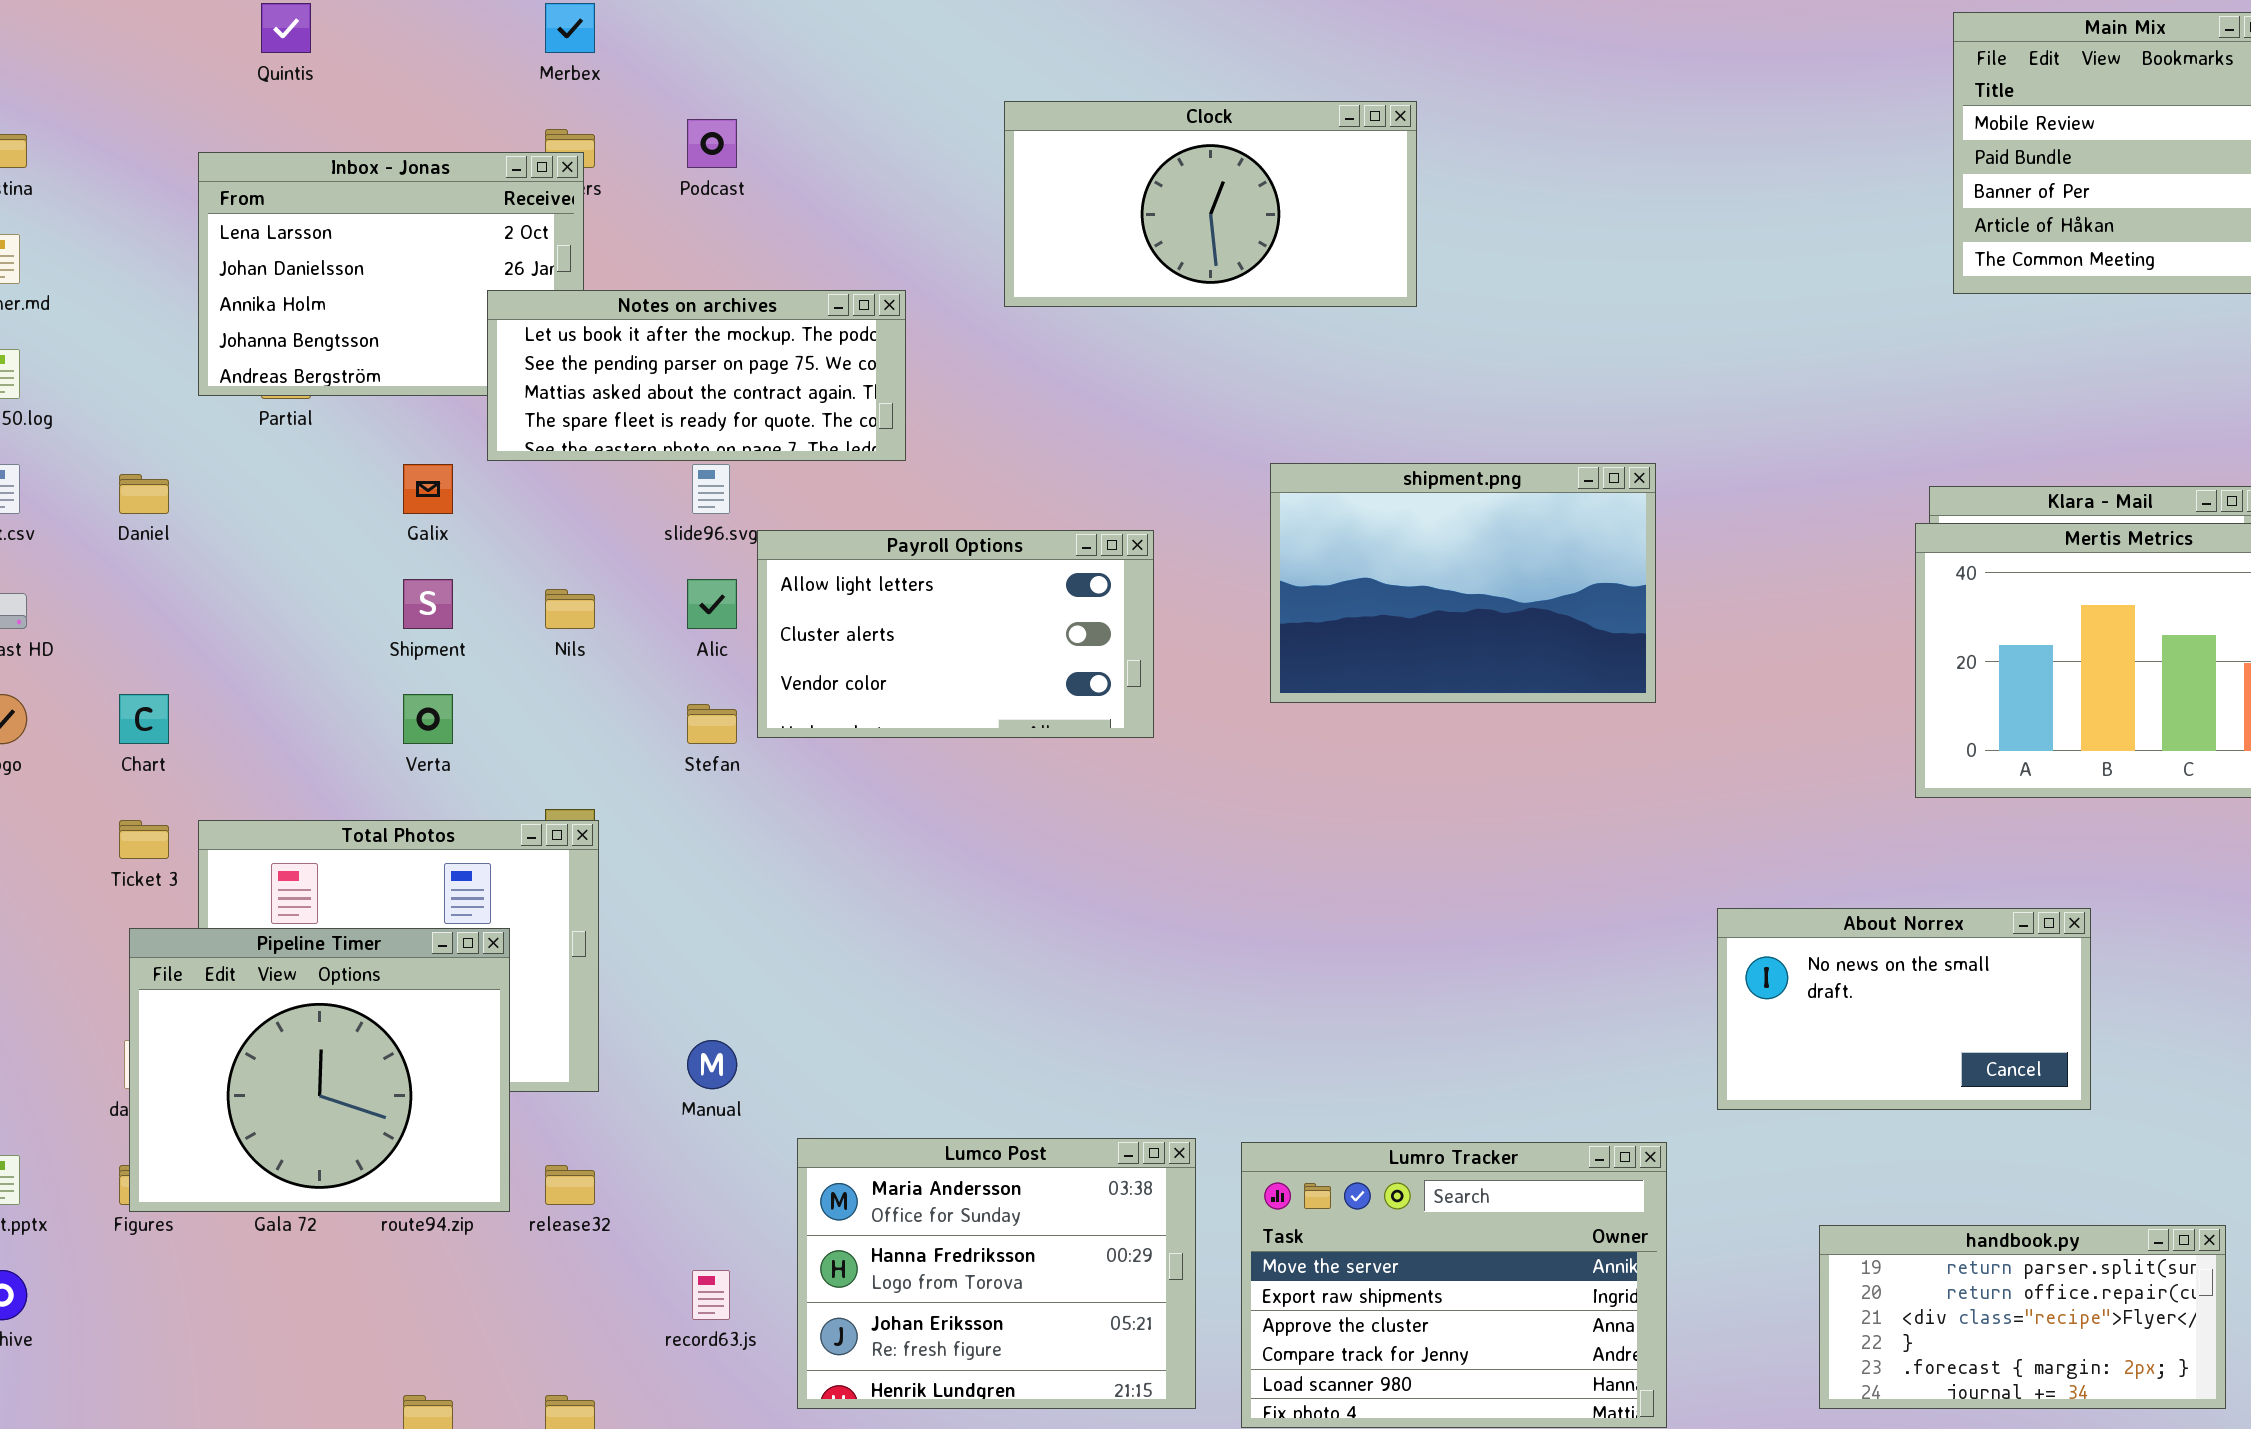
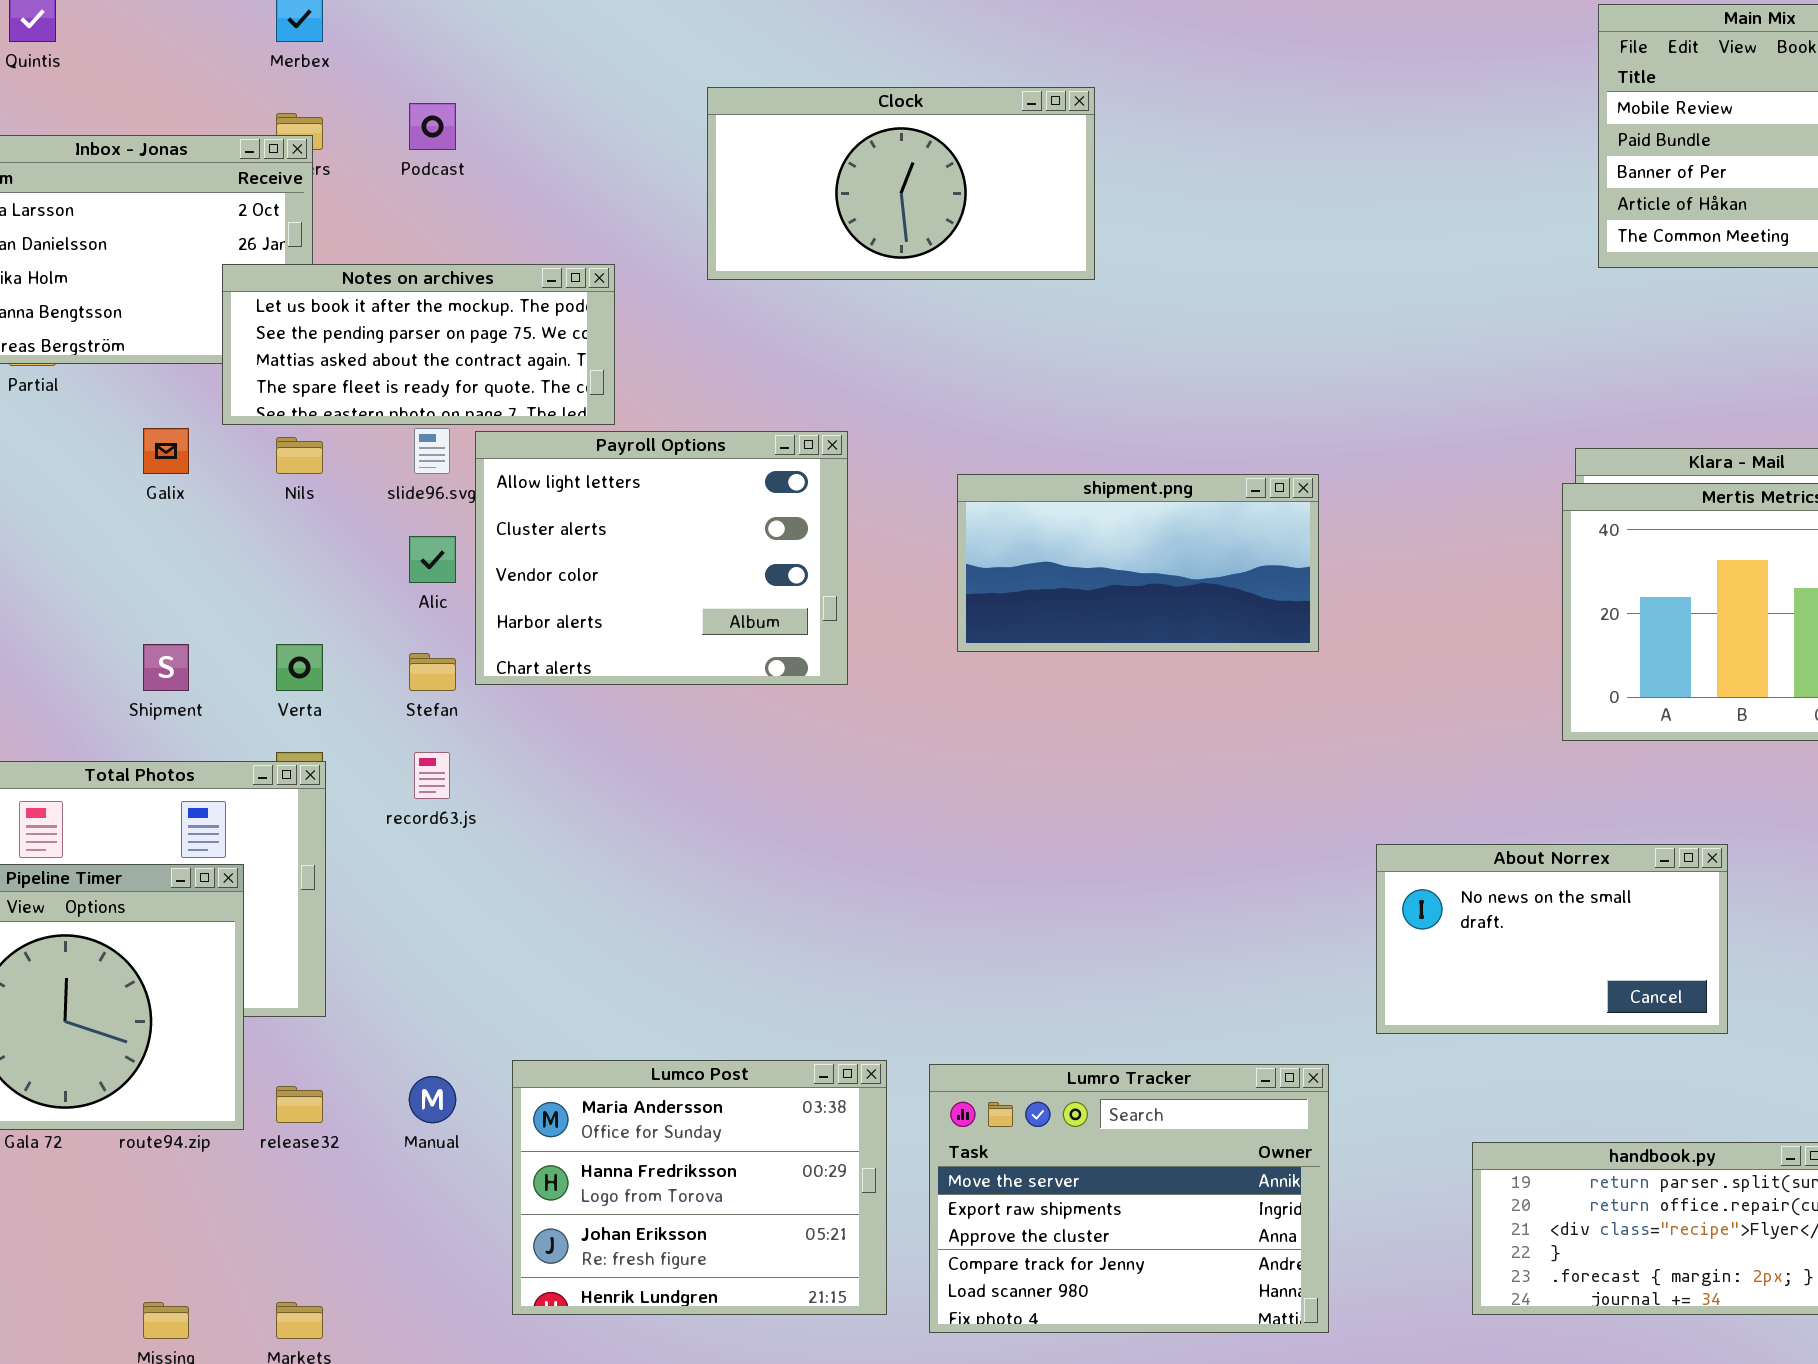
shipment.png: [1270,463,1656,703] -> [957,474,1319,652], resized
Payroll Options: [757,530,1154,738] -> [475,431,848,685], resized
Shipment: [403,579,453,629] -> [143,644,189,691], moved
Nils: [545,589,595,629] -> [276,437,323,474], moved
Verta: [403,694,453,744] -> [276,644,323,691], moved
Manual: [687,1040,737,1089] -> [409,1076,456,1123], moved
record63.js: [692,1270,730,1320] -> [414,752,450,799], moved

